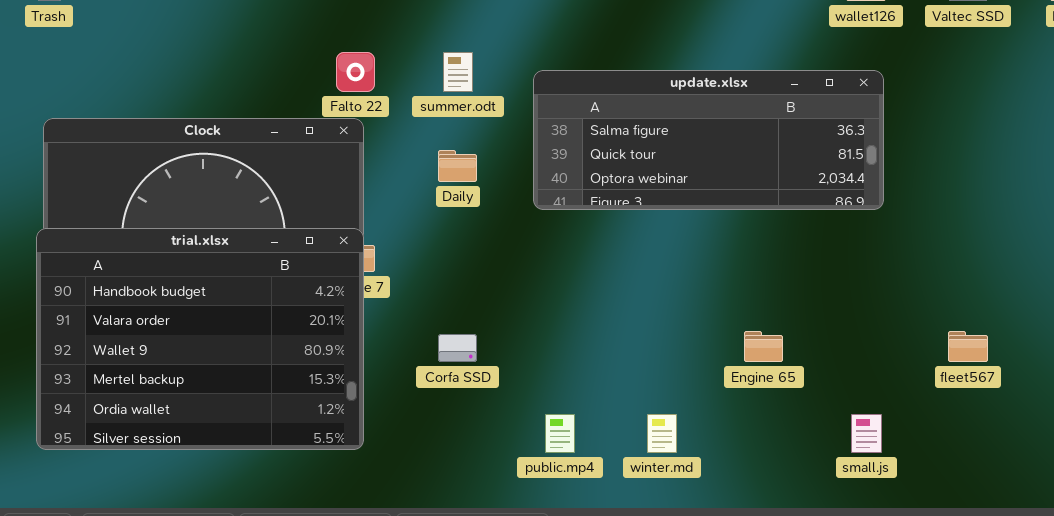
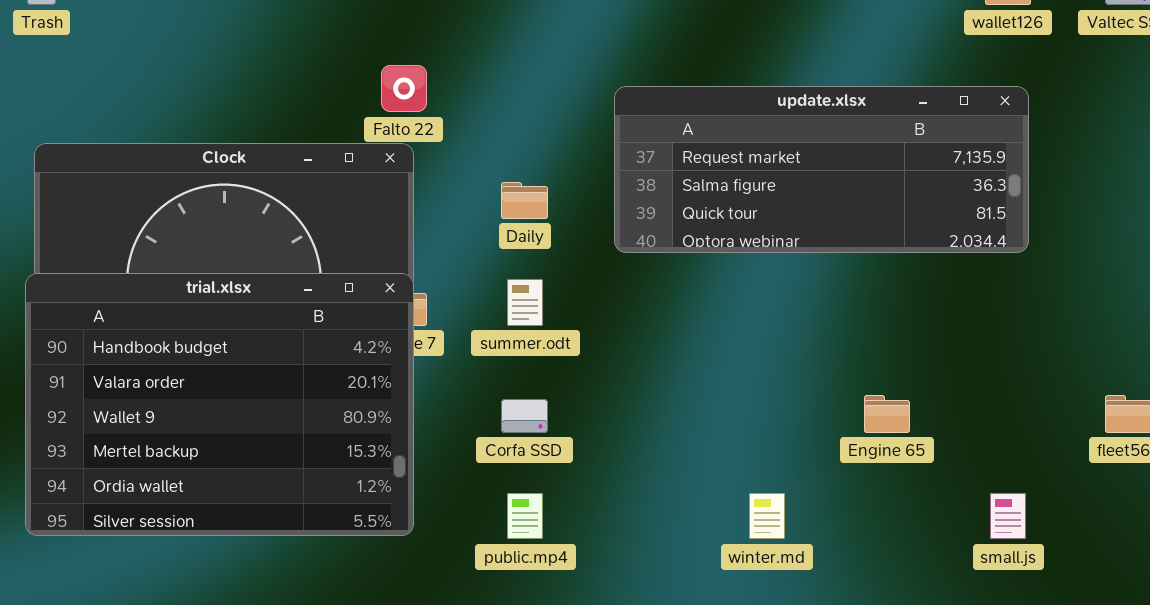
summer.odt: [443,52,473,92] -> [507,279,543,326], moved
update.xlsx: [533,70,884,210] -> [614,86,1029,253], scrolled up 1 row
public.mp4: [545,414,575,453] -> [507,493,543,539], moved

